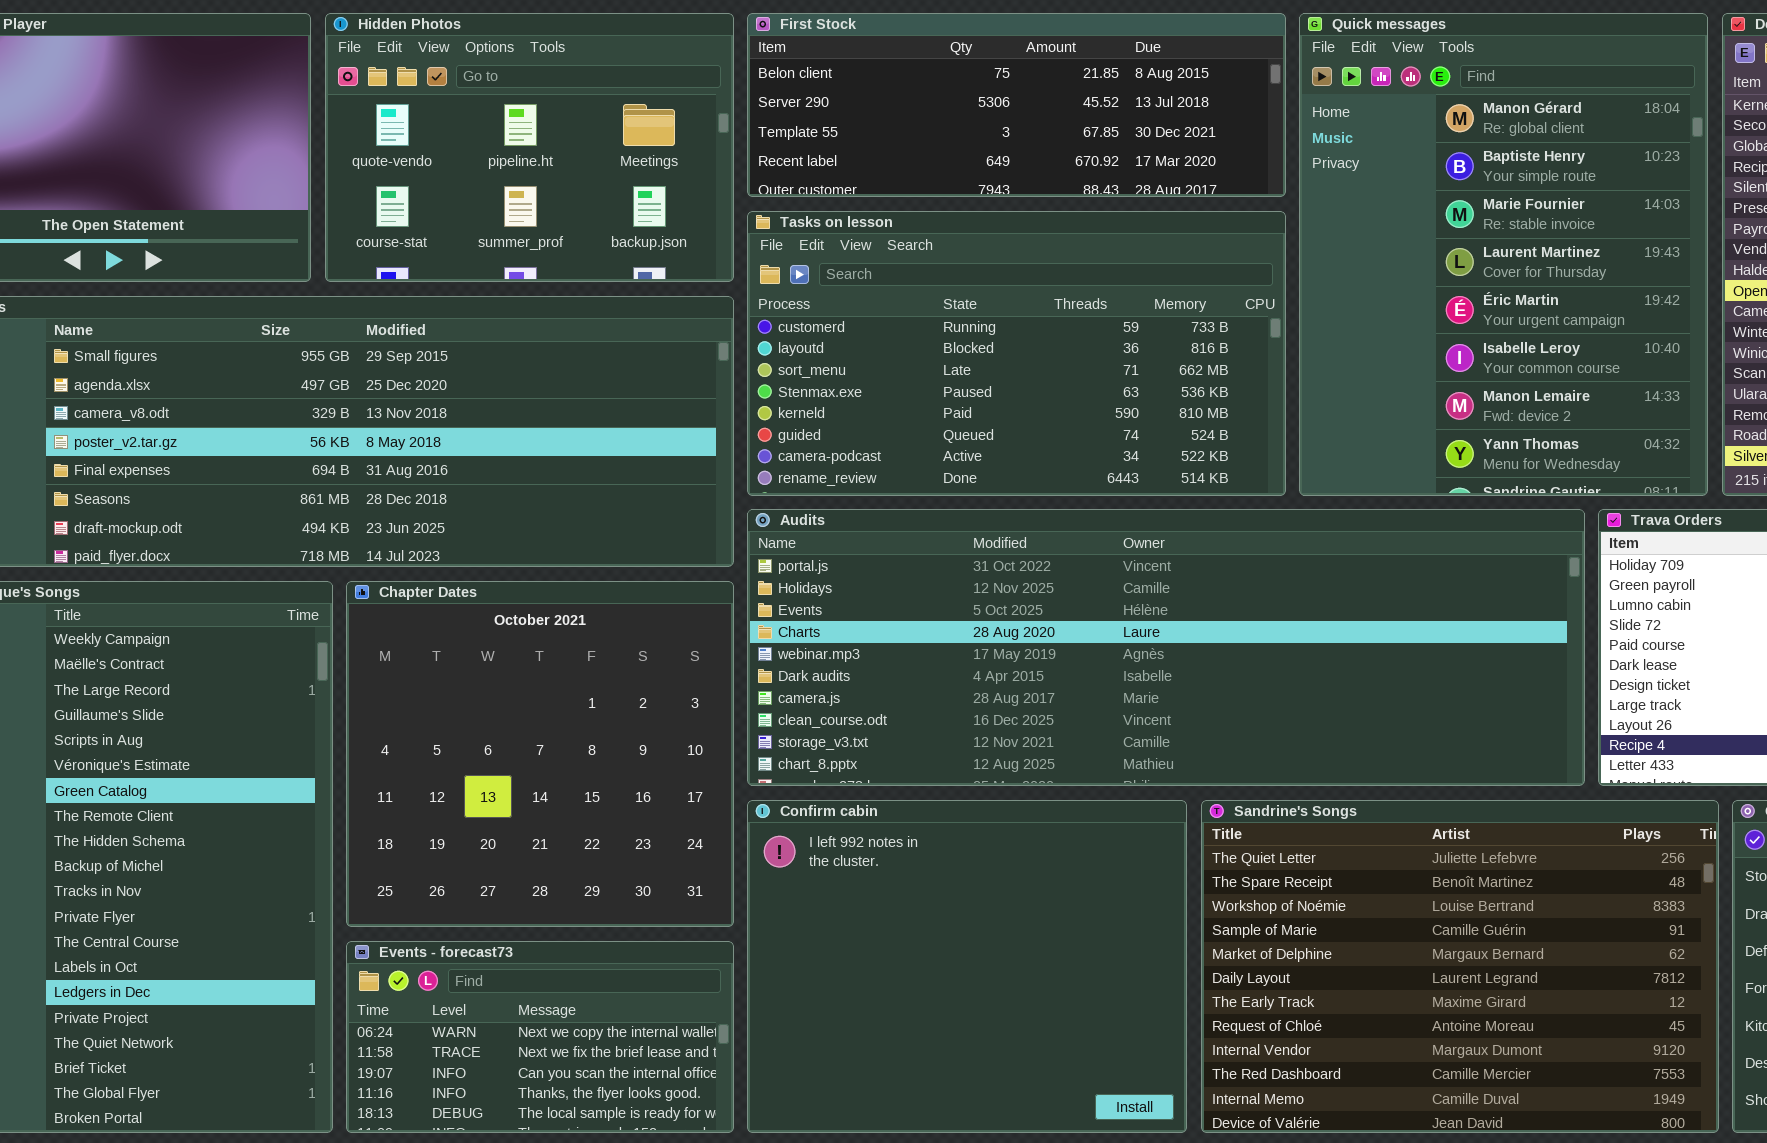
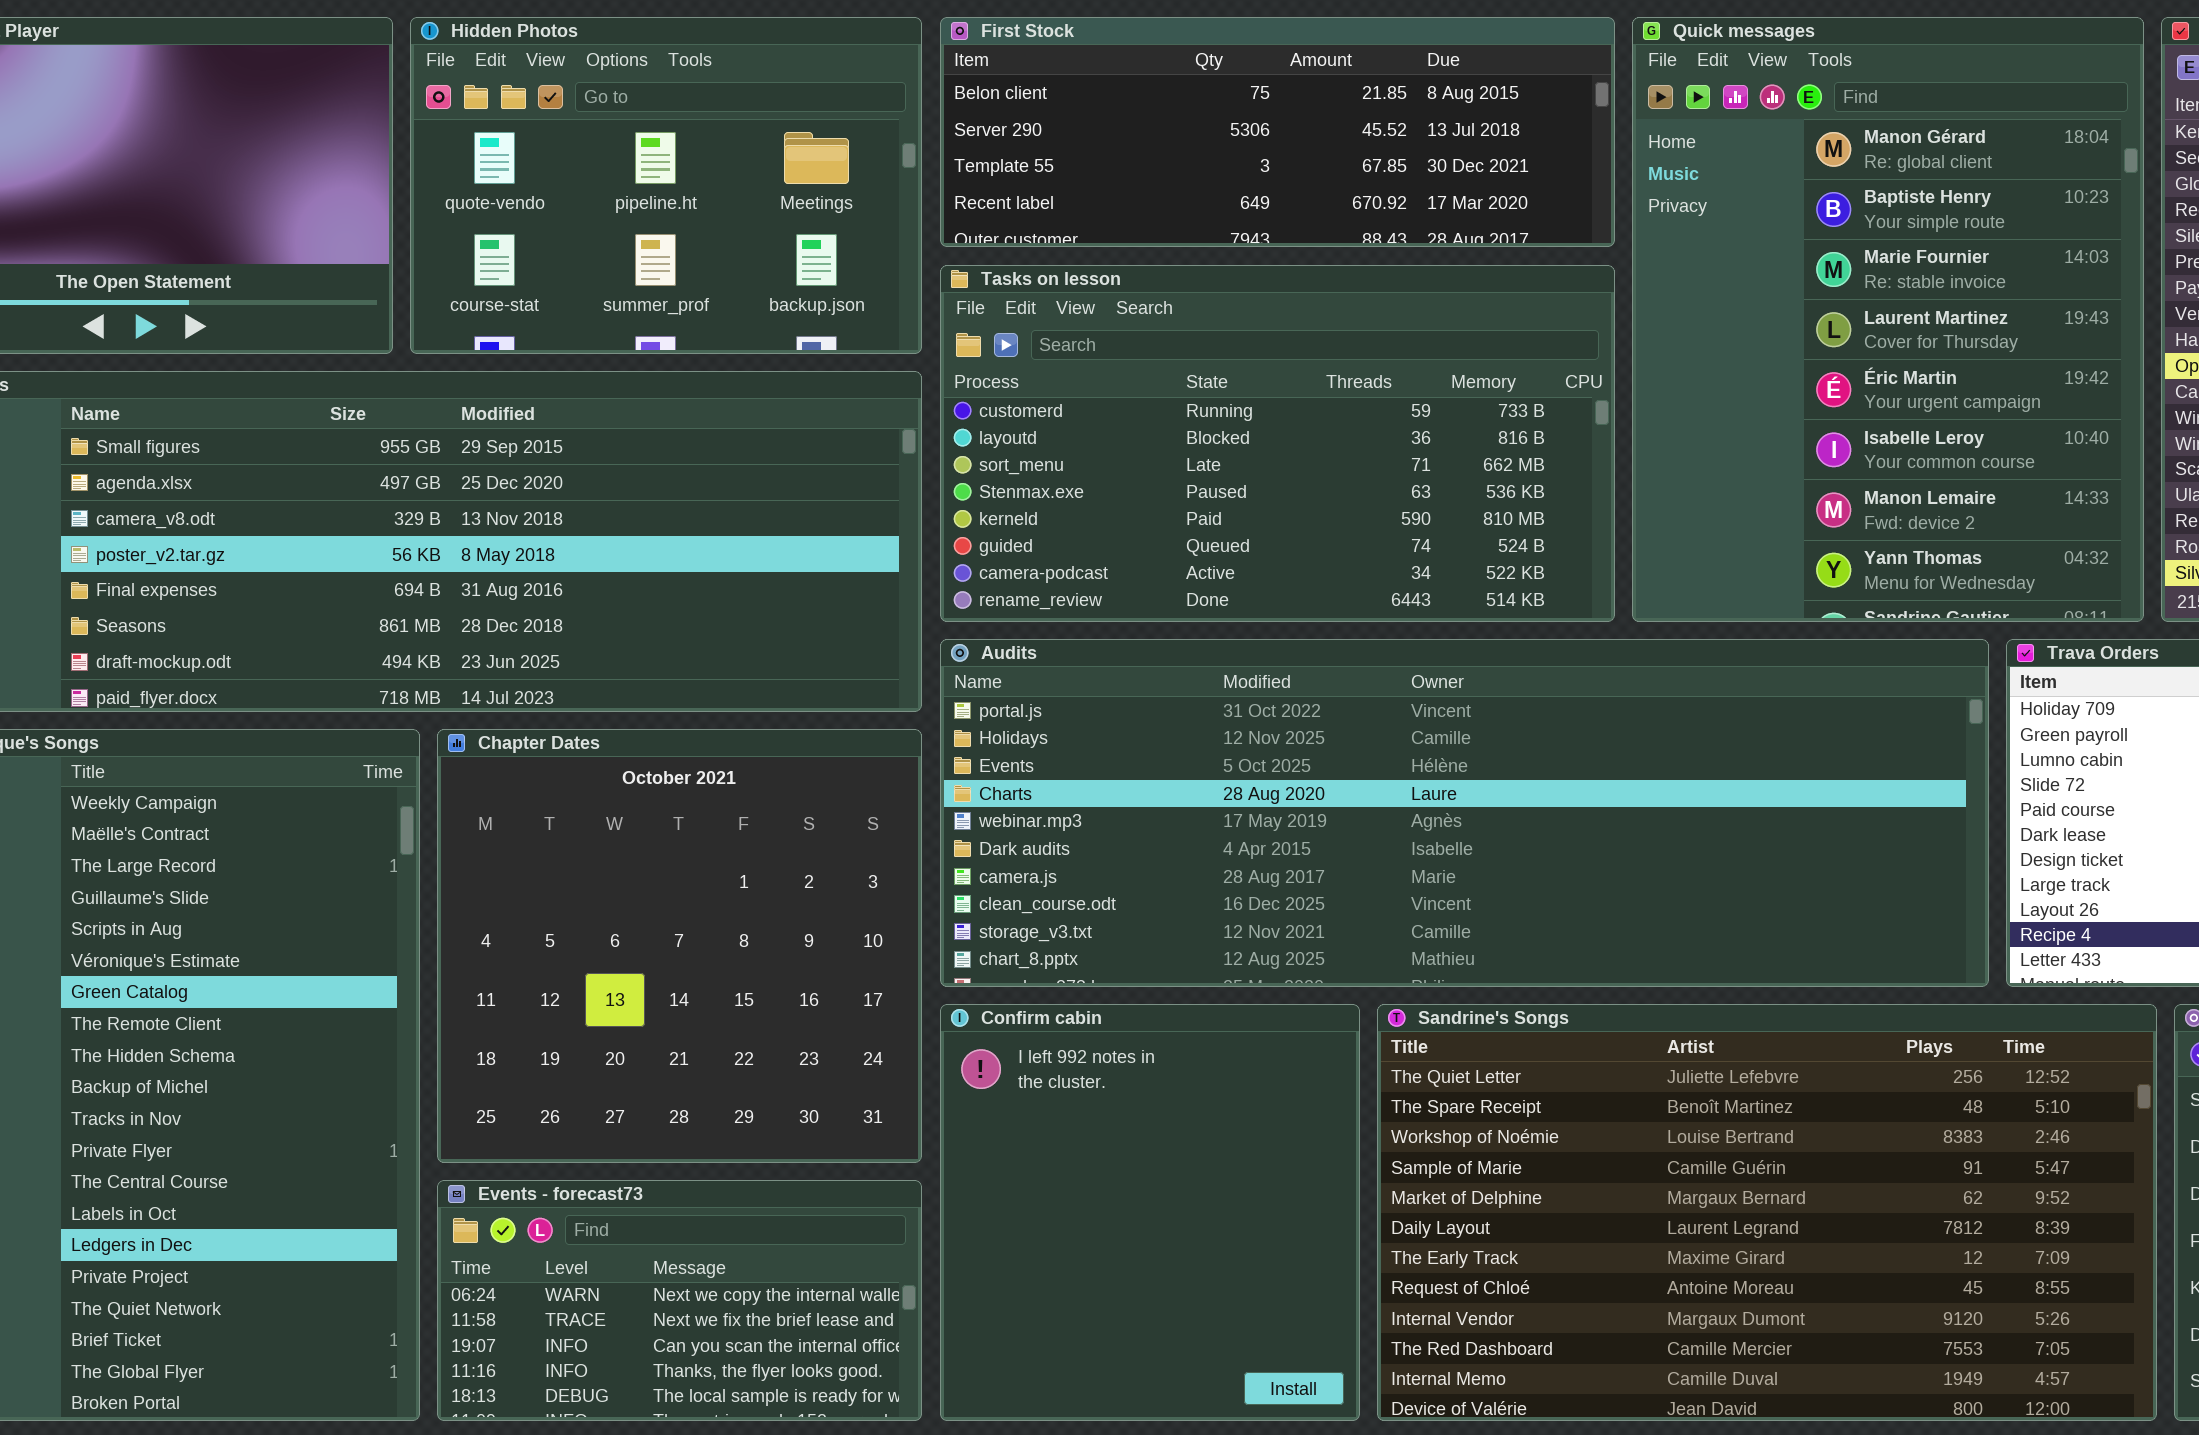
Confirm cabin: [747,800,1187,1133] -> [940,1004,1360,1421], resized
Sandrine's Songs: [1201,800,1719,1133] -> [1377,1004,2157,1421], resized

